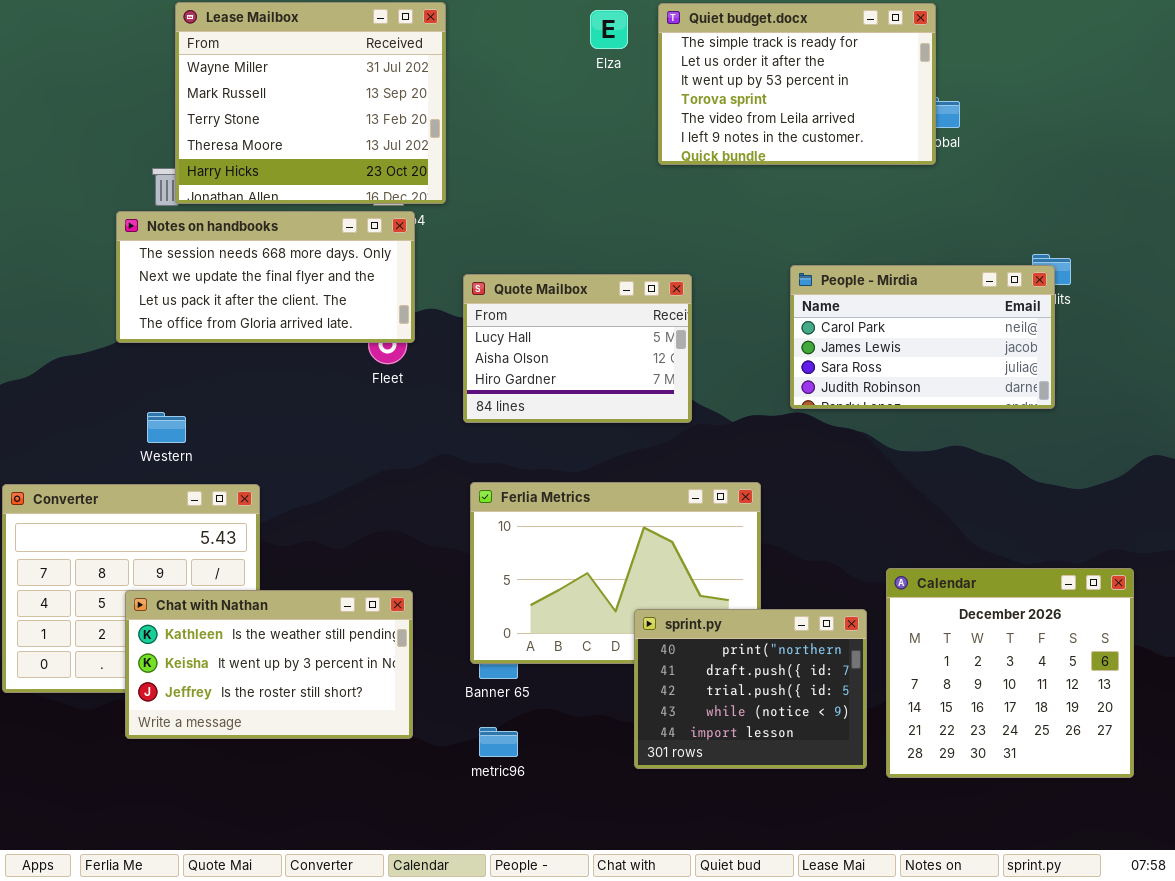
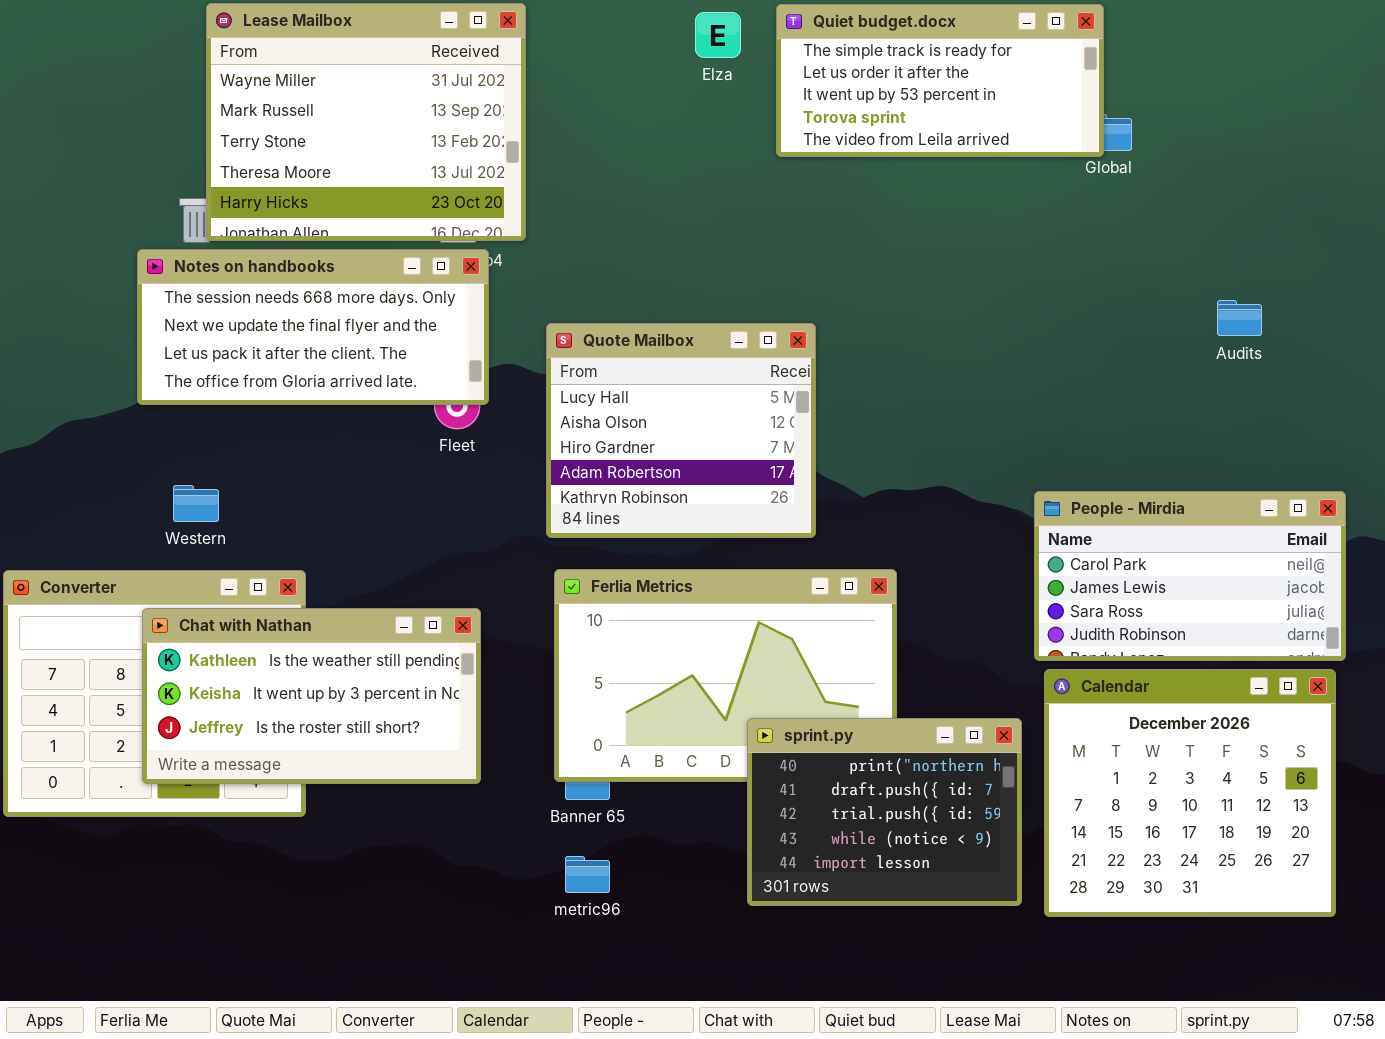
Quiet budget.docx: [658,3,936,165] -> [776,4,1104,157], resized
People - Mirdia: [790,265,1055,409] -> [1034,491,1346,661], moved
Quote Mailbox: [463,274,692,423] -> [546,323,816,538], resized
Chat with Nathan: [125,590,413,739] -> [142,608,481,784], moved

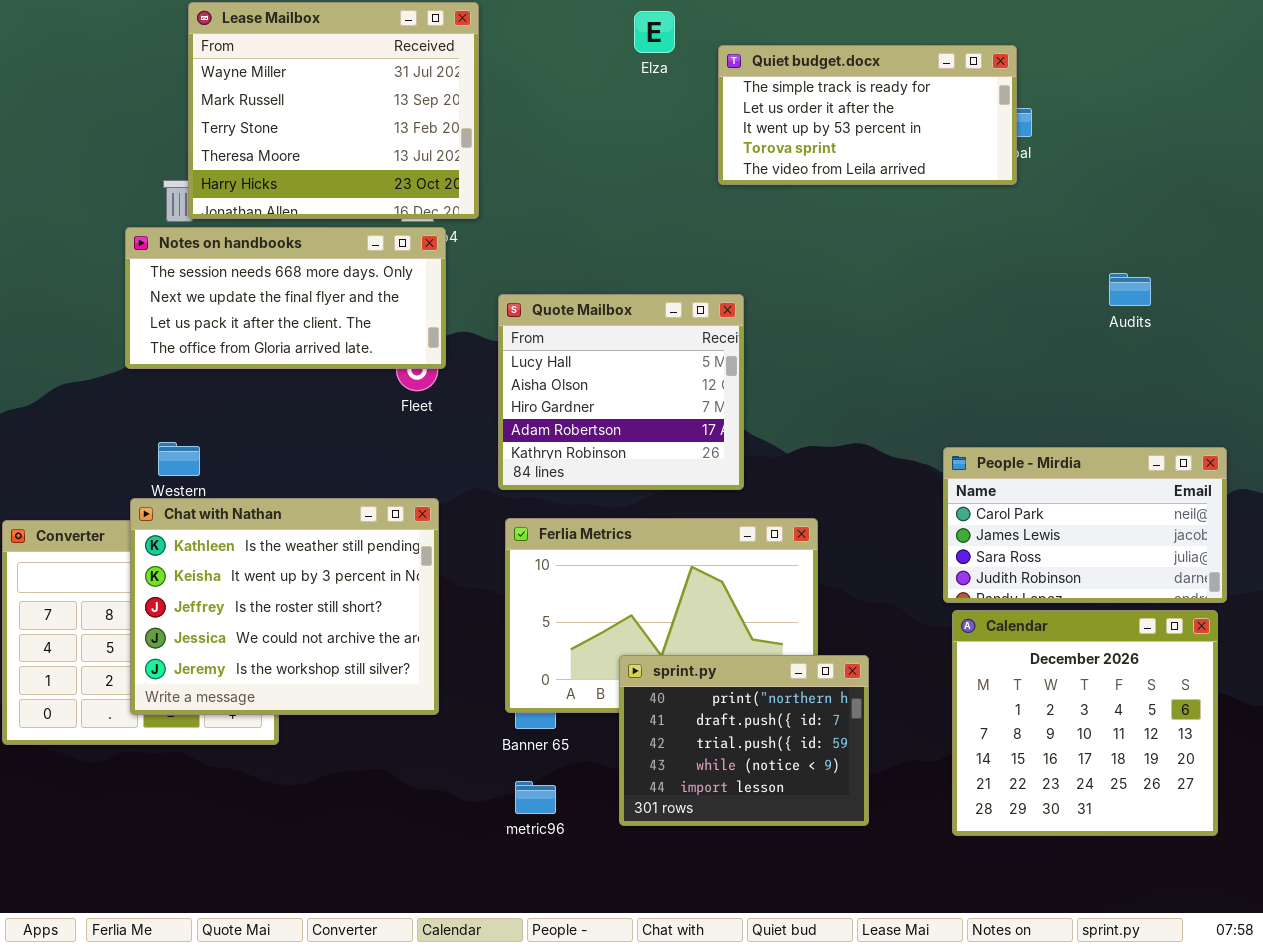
Quiet budget.docx: [776,4,1104,157] -> [718,45,1017,185], moved
Chat with Nathan: [142,608,481,784] -> [130,498,439,715], resized
sprint.py: [747,718,1022,906] -> [619,655,869,826], moved

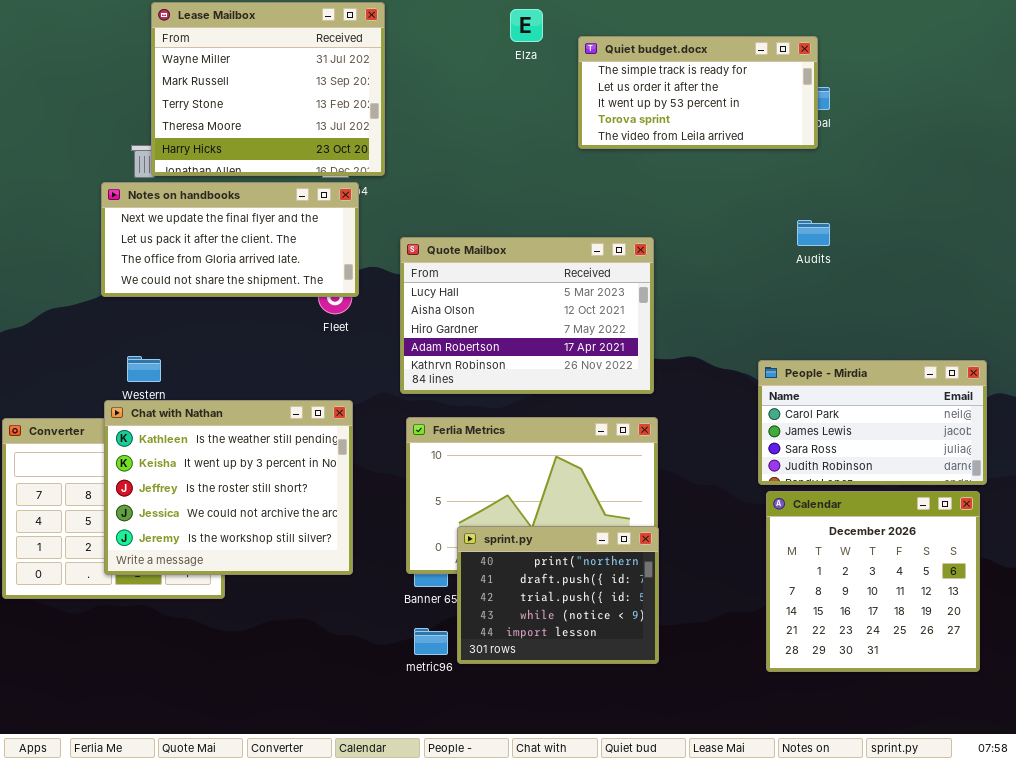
Notes on handbooks: [125,227,446,369] -> [101,182,359,297], scrolled down 1 row
Audits: [1109,273,1151,306] -> [797,220,830,246], moved
Quote Mailbox: [498,294,744,490] -> [400,237,654,394], resized
sprint.py: [619,655,869,826] -> [457,526,659,664], moved

